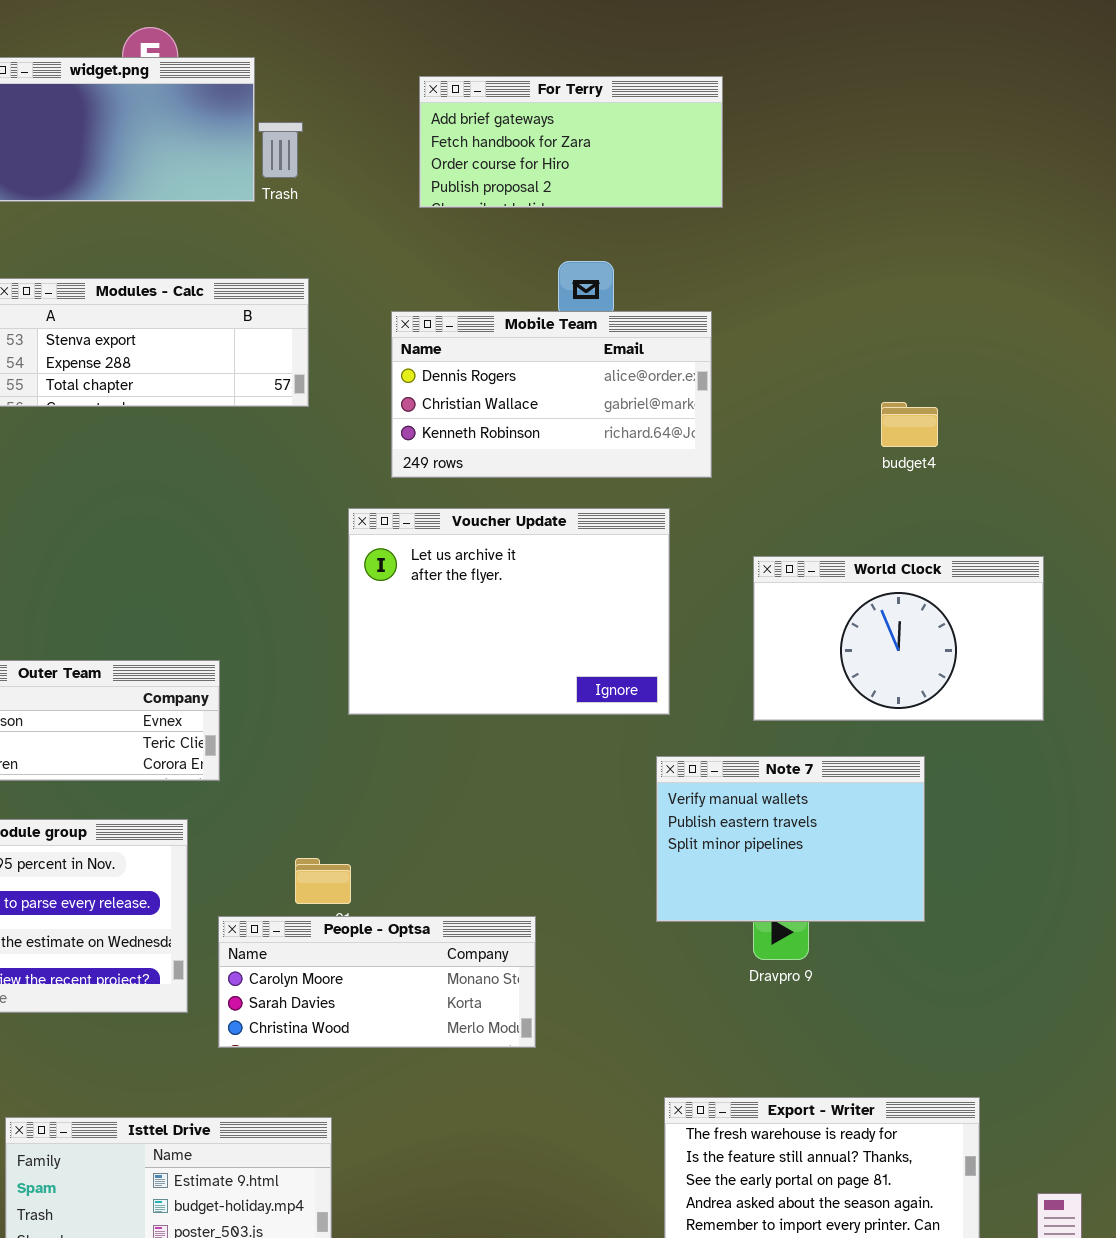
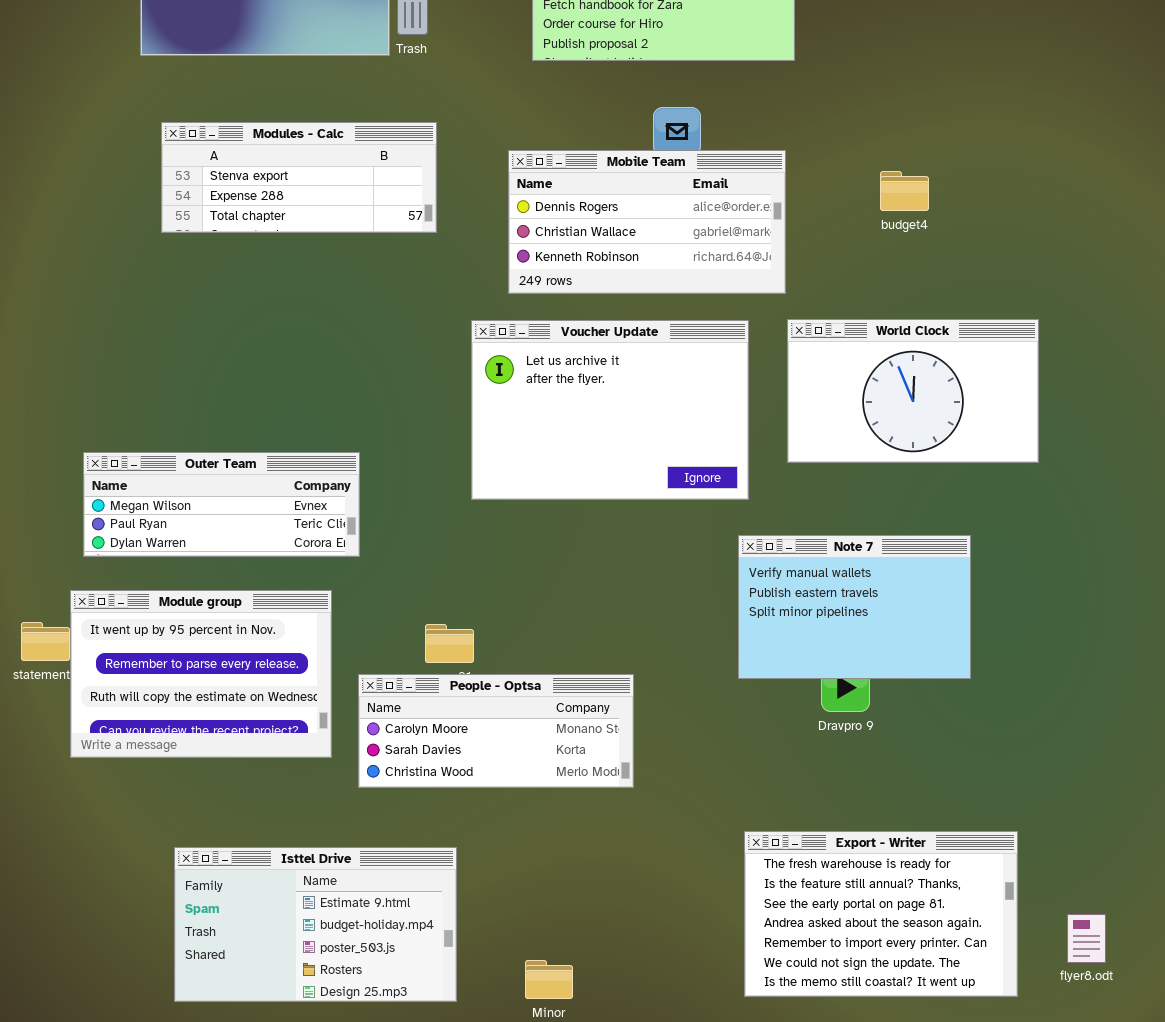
budget4: [881,402,938,447] -> [880,171,929,211], moved
World Clock: [753,556,1044,721] -> [787,319,1039,463], moved

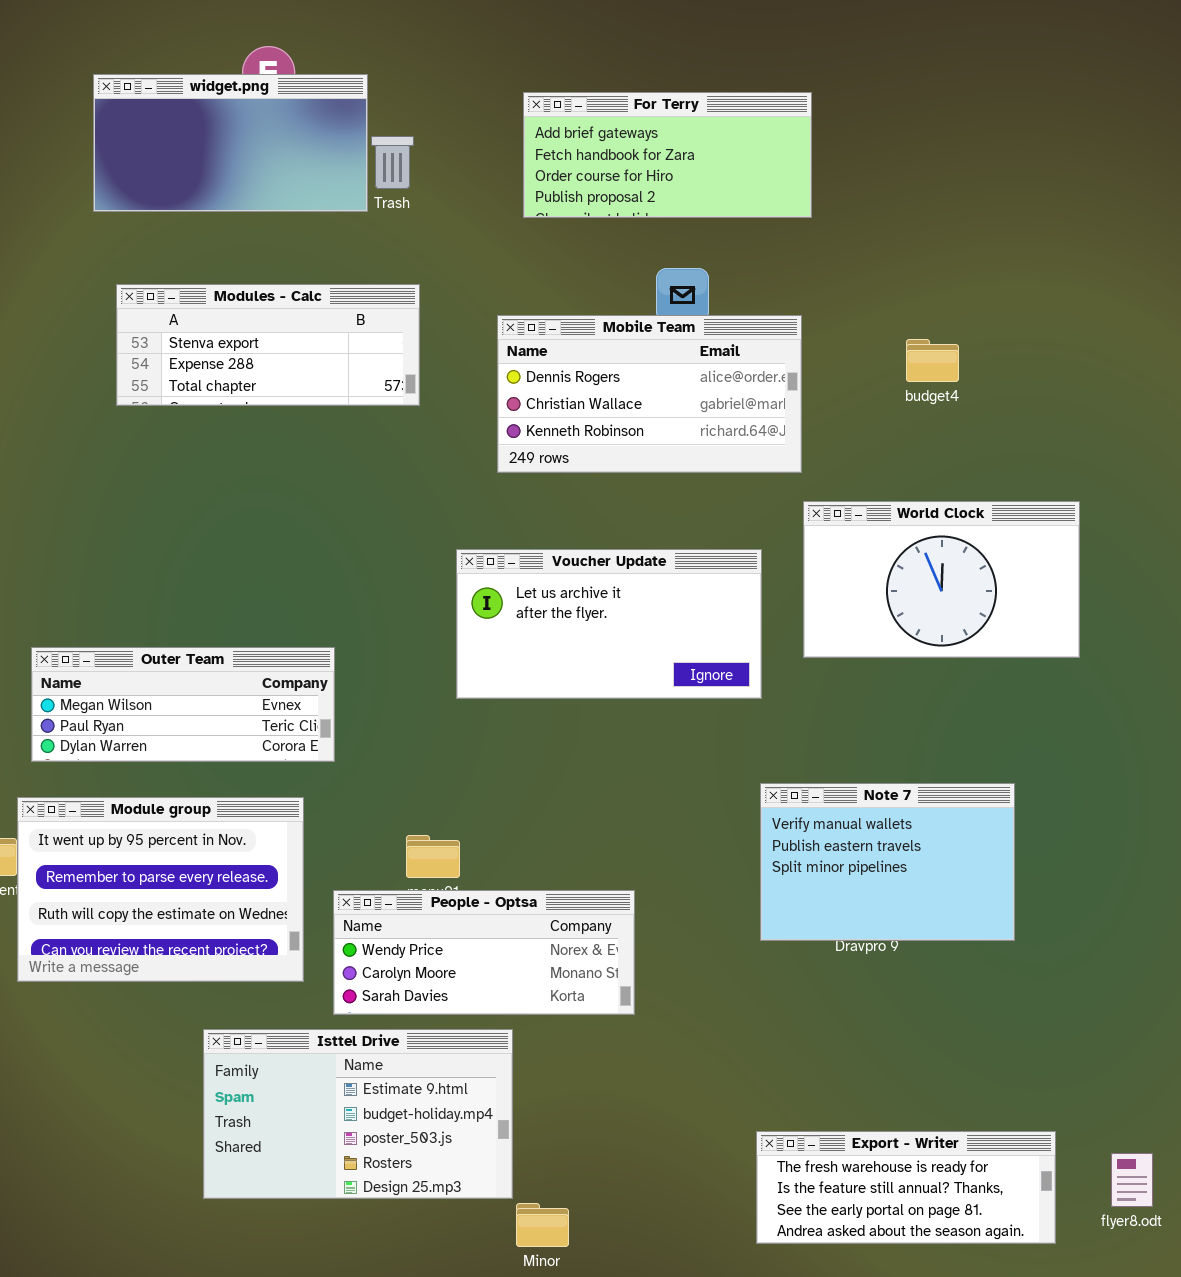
Voucher Update: [471,320,749,500] -> [456,549,762,699], resized
Note 7: [738,535,971,679] -> [760,783,1015,941], moved
People - Optsa: [358,674,634,788] -> [333,890,635,1015], scrolled up 1 row
Export - Writer: [744,831,1018,997] -> [756,1131,1056,1244], resized
Isttel Drive: [174,847,457,1002] -> [203,1029,513,1199], moved

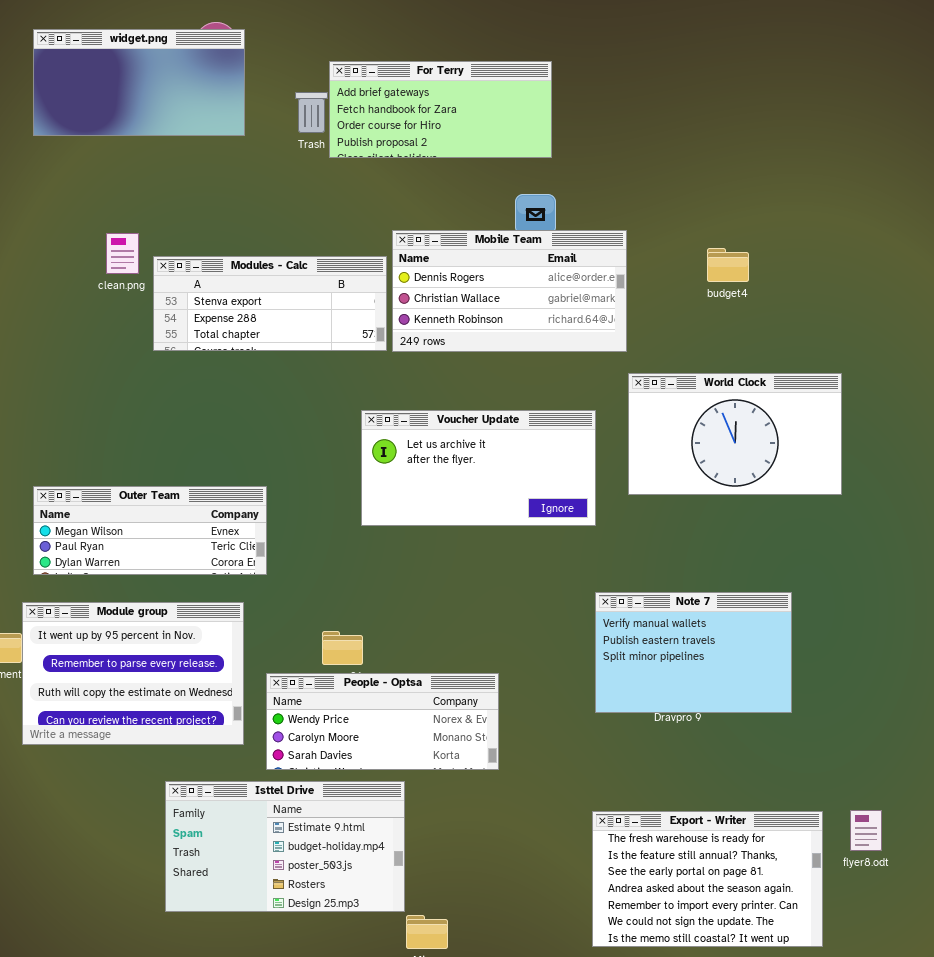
widget.png: [93,74,368,212] -> [33,29,245,136], moved
For Terry: [523,92,812,218] -> [329,61,552,158], moved
Modules - Calc: [116,284,420,406] -> [153,256,387,351], moved
Export - Writer: [756,1131,1056,1244] -> [592,811,823,947], resized
flyer8.odt: [1111,1153,1153,1207] -> [850,810,882,851], moved

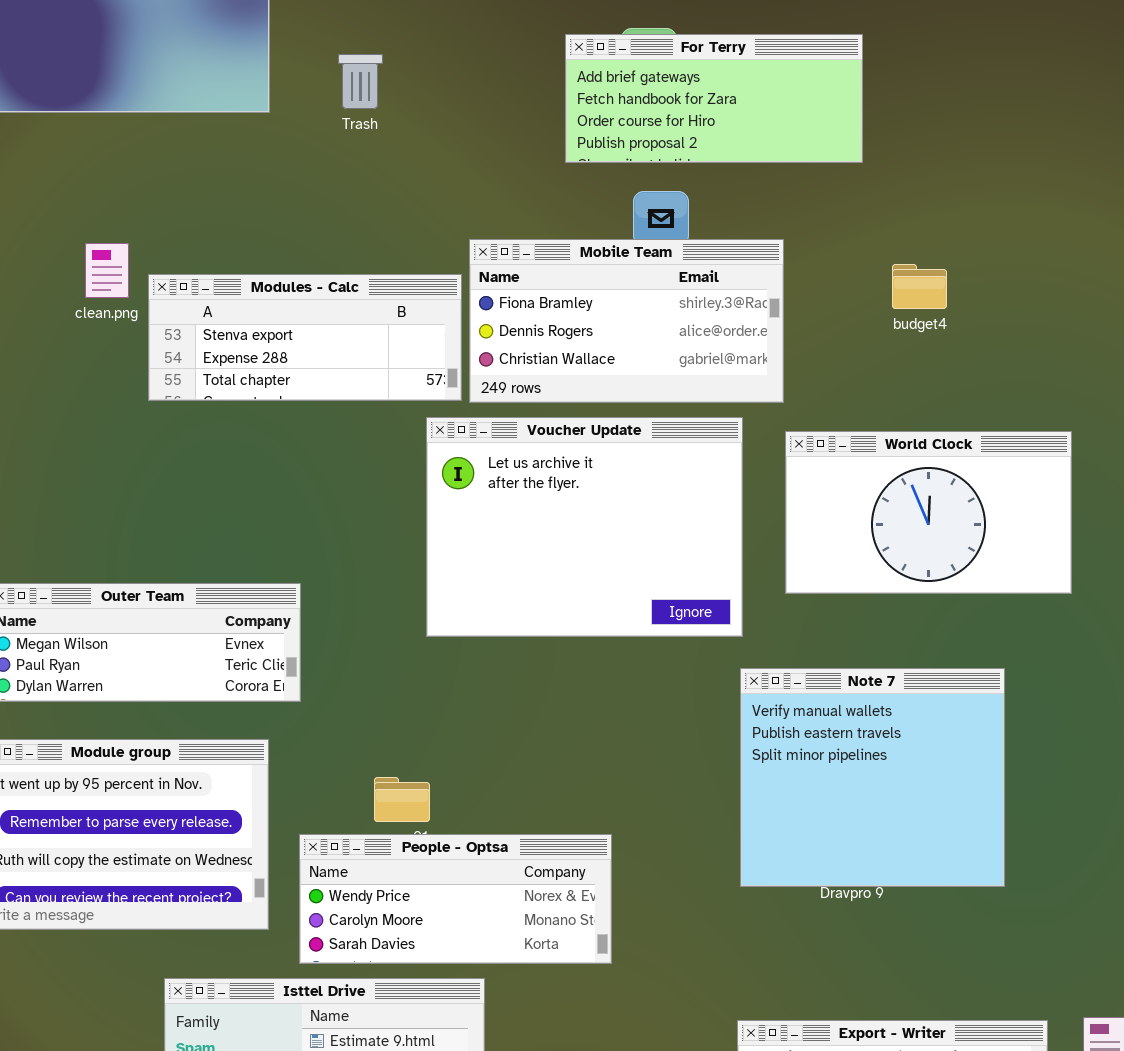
For Terry: [329,61,552,158] -> [565,34,863,163], moved
Mobile Team: [392,230,627,352] -> [469,239,784,403], scrolled up 1 row
Voucher Update: [361,410,596,526] -> [426,417,743,637], resized
Note 7: [595,592,792,713] -> [740,668,1005,887], resized

